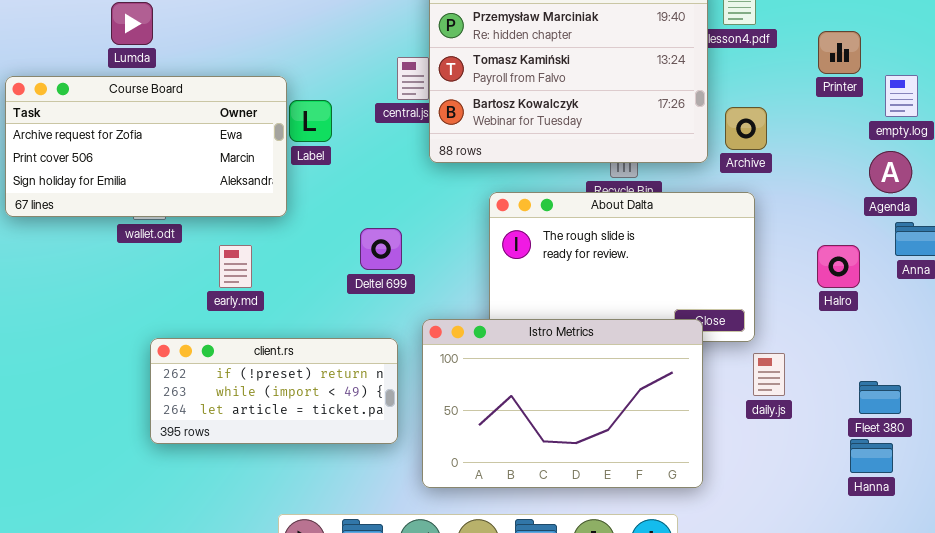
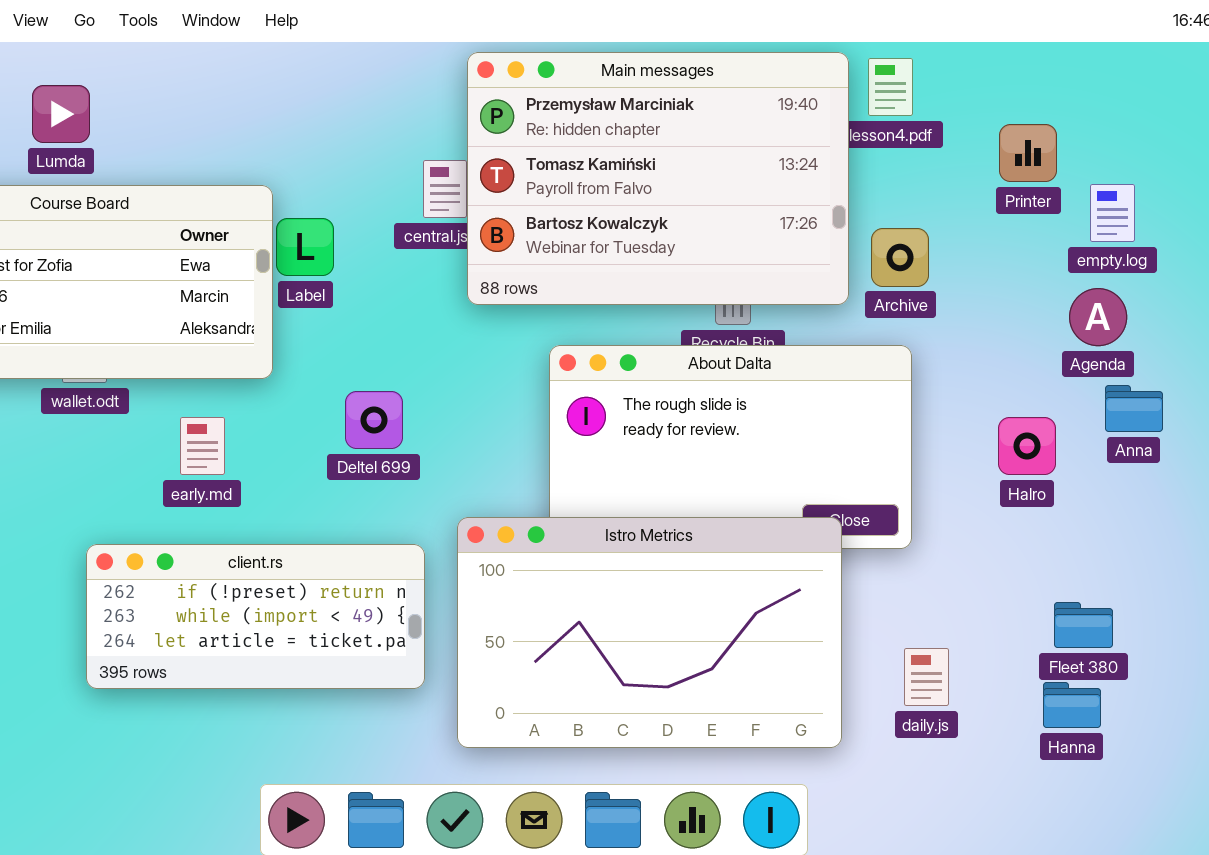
Deltel 699: [360,228,402,270] -> [345,391,403,449], moved
daily.js: [753,353,785,396] -> [904,648,949,706], moved

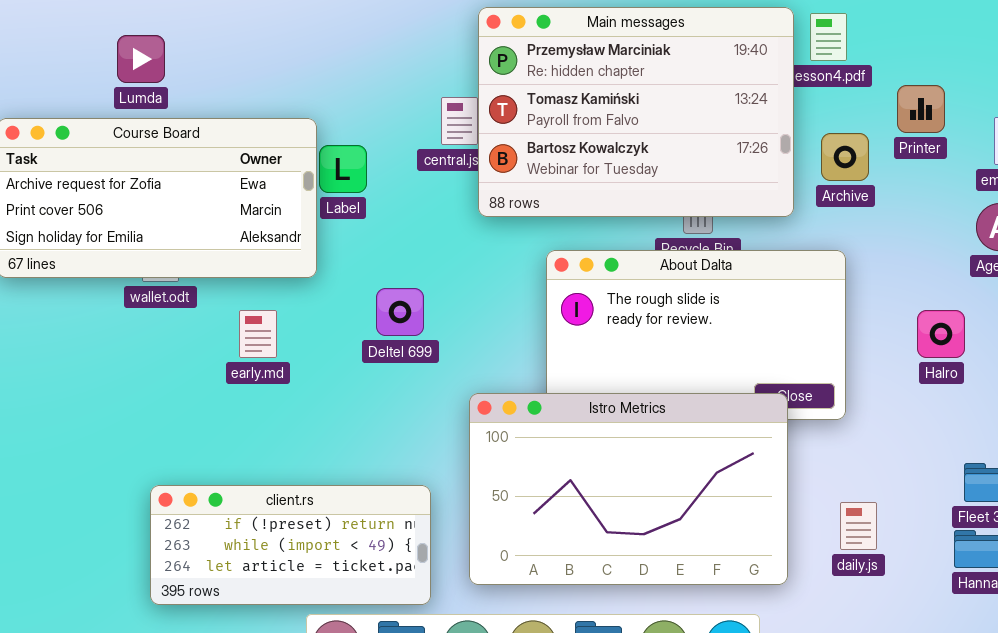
Printer: [999,124,1057,182] -> [897,85,945,133], moved
Archive: [871,228,929,287] -> [821,133,869,181], moved
client.rs: [86,544,425,689] -> [150,485,431,605], moved

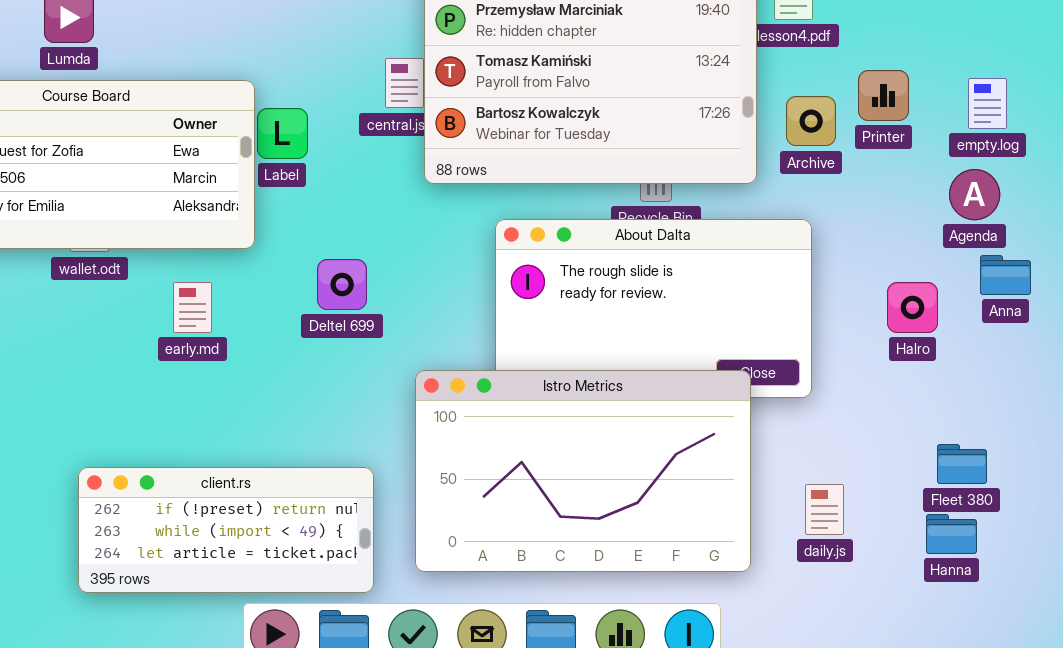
Printer: [897,85,945,133] -> [858,70,909,121], moved

